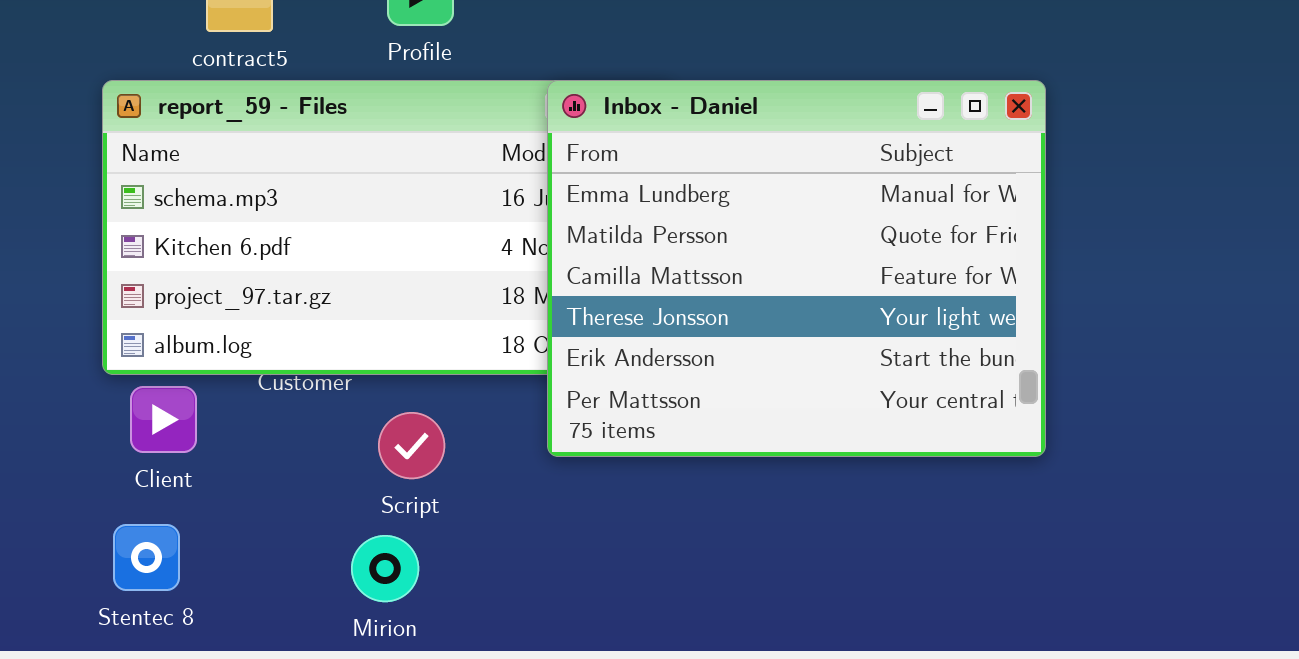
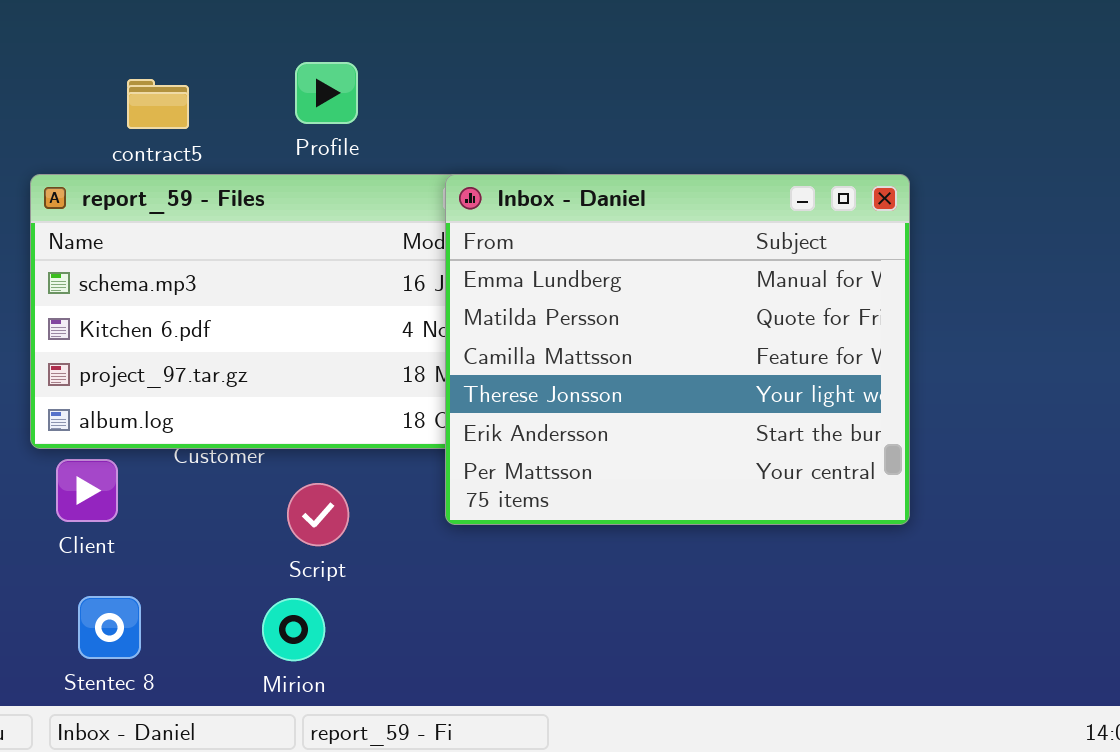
Stentec 8: [113,524,180,591] -> [78,596,141,659], moved

